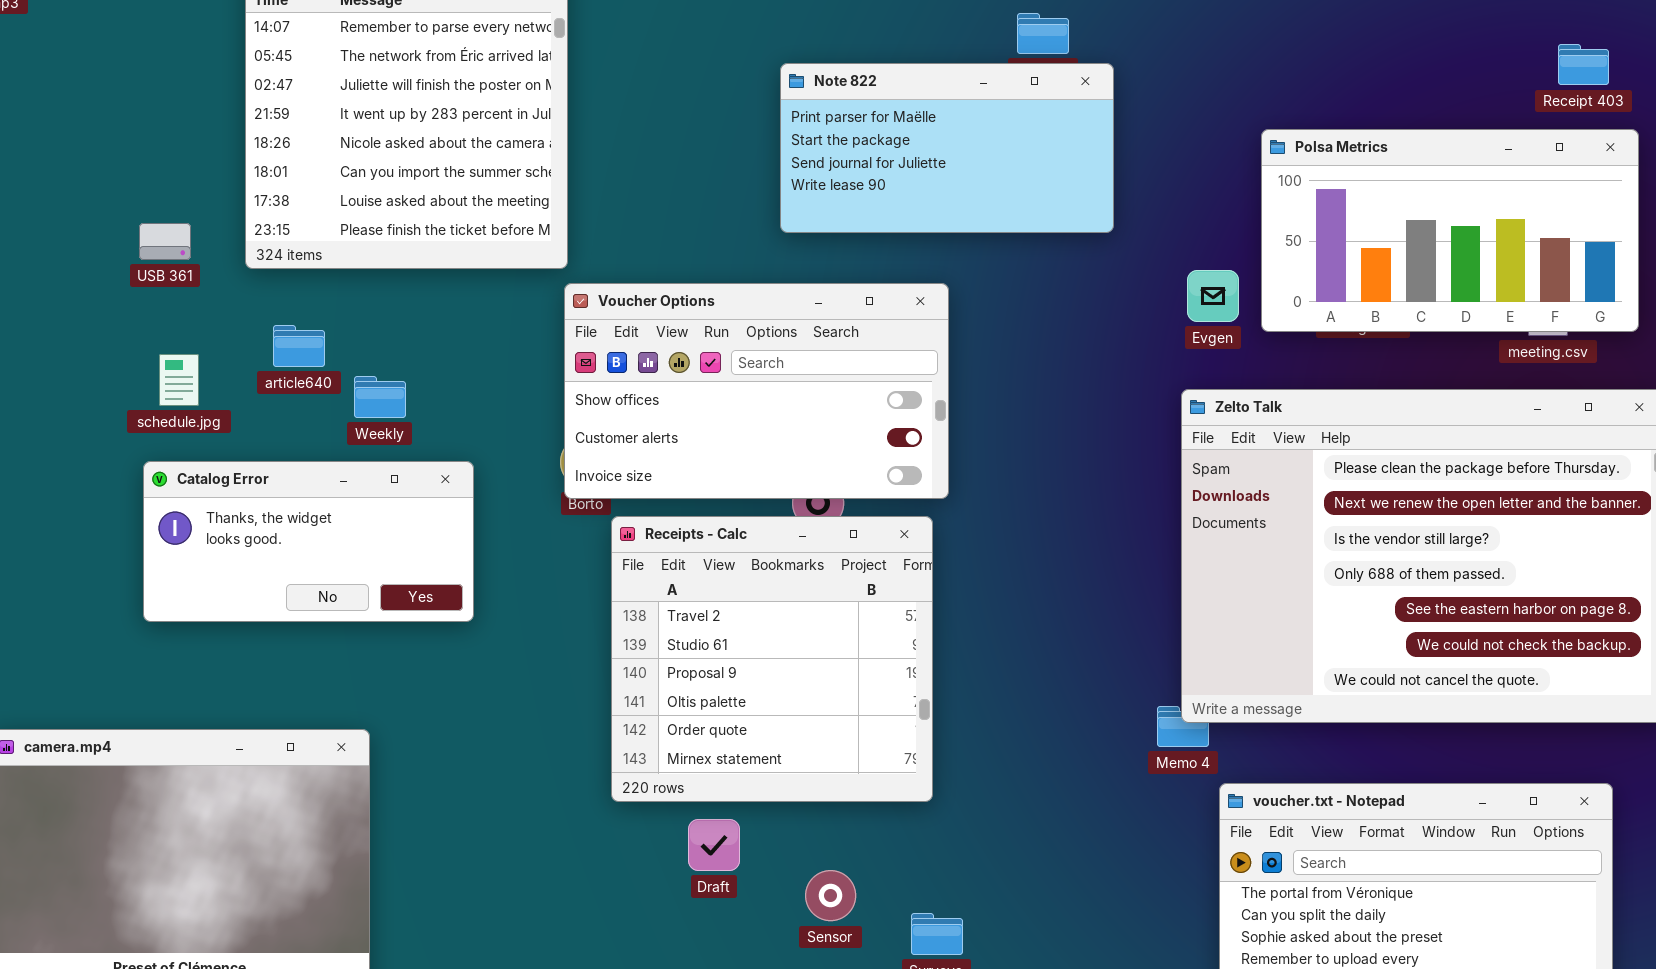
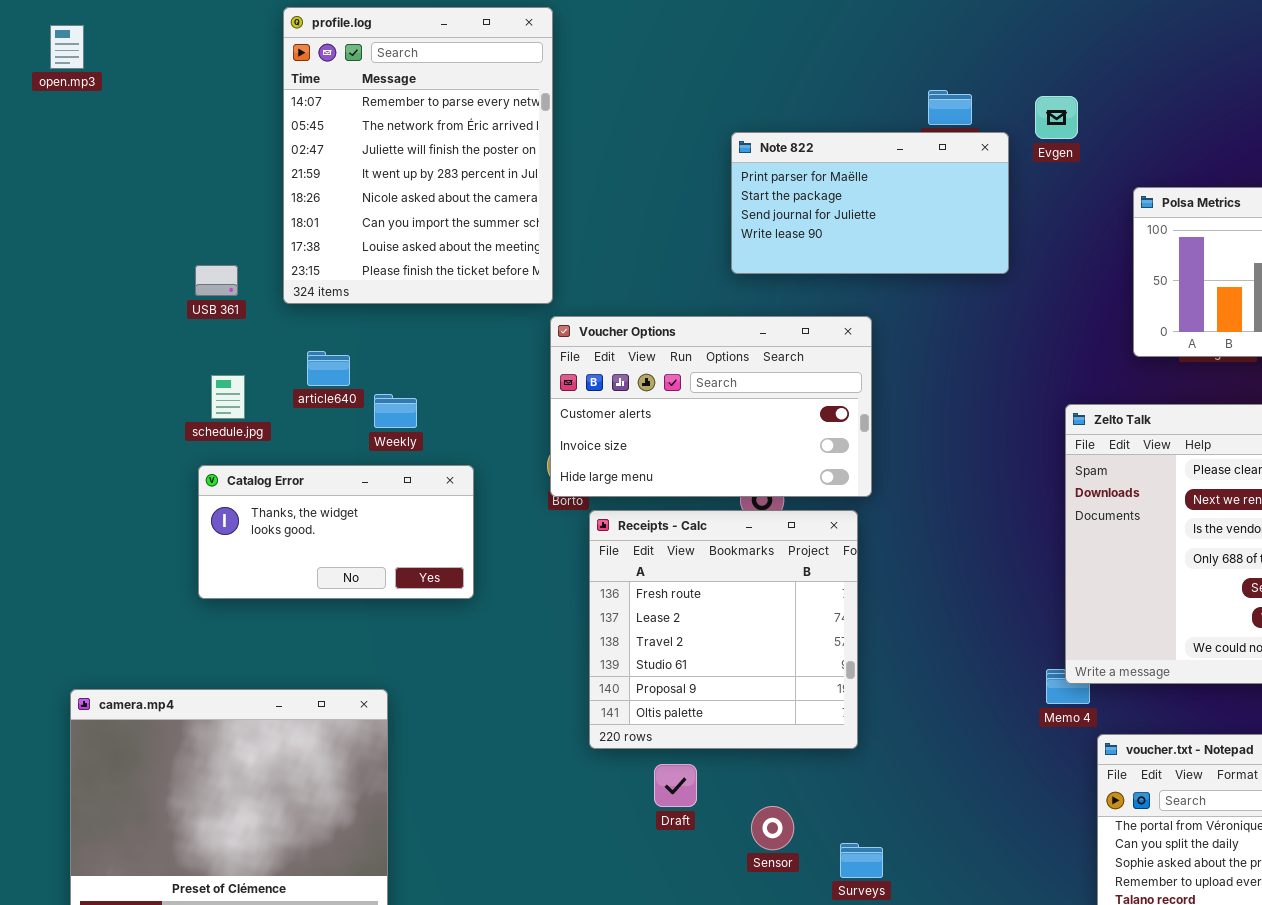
Evgen: [1187,270,1239,322] -> [1035,96,1078,139], moved
Voucher Options: [564,283,949,499] -> [550,316,872,497], scrolled down 1 row
Receipts - Calc: [611,516,933,802] -> [589,510,858,749], scrolled up 2 rows

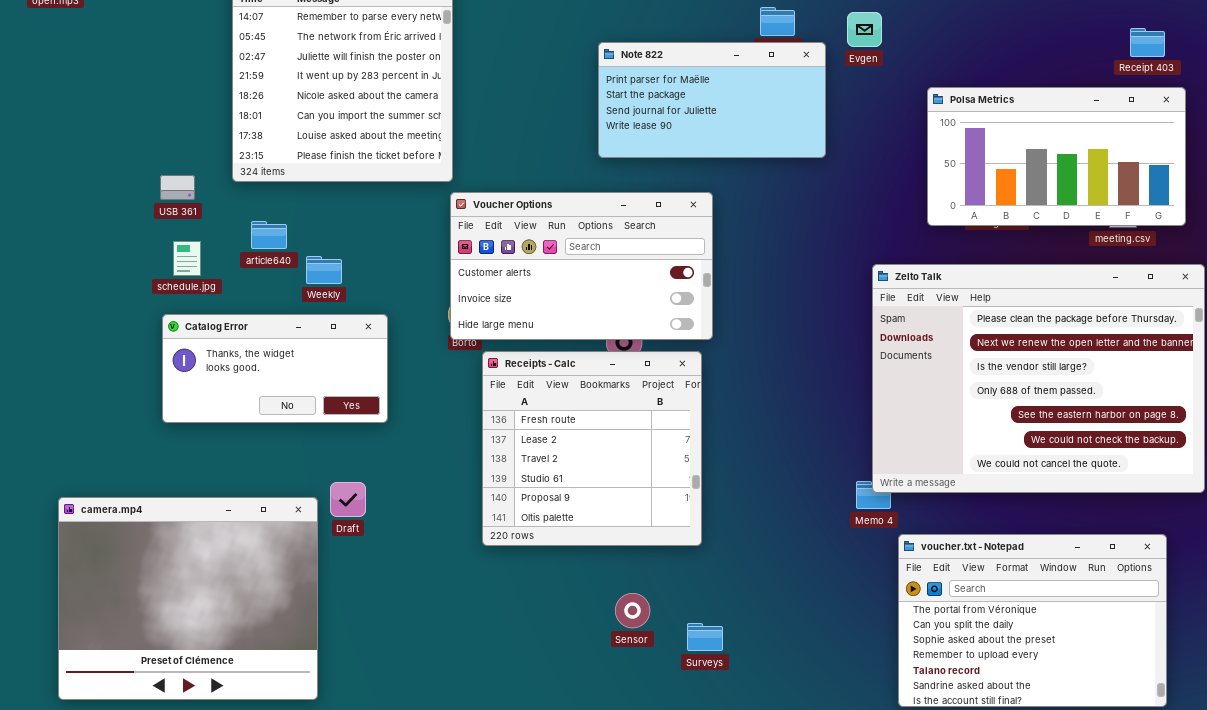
USB 361: [195,265,238,296] -> [160,175,195,200], moved
Draft: [654,764,697,807] -> [330,482,366,517], moved

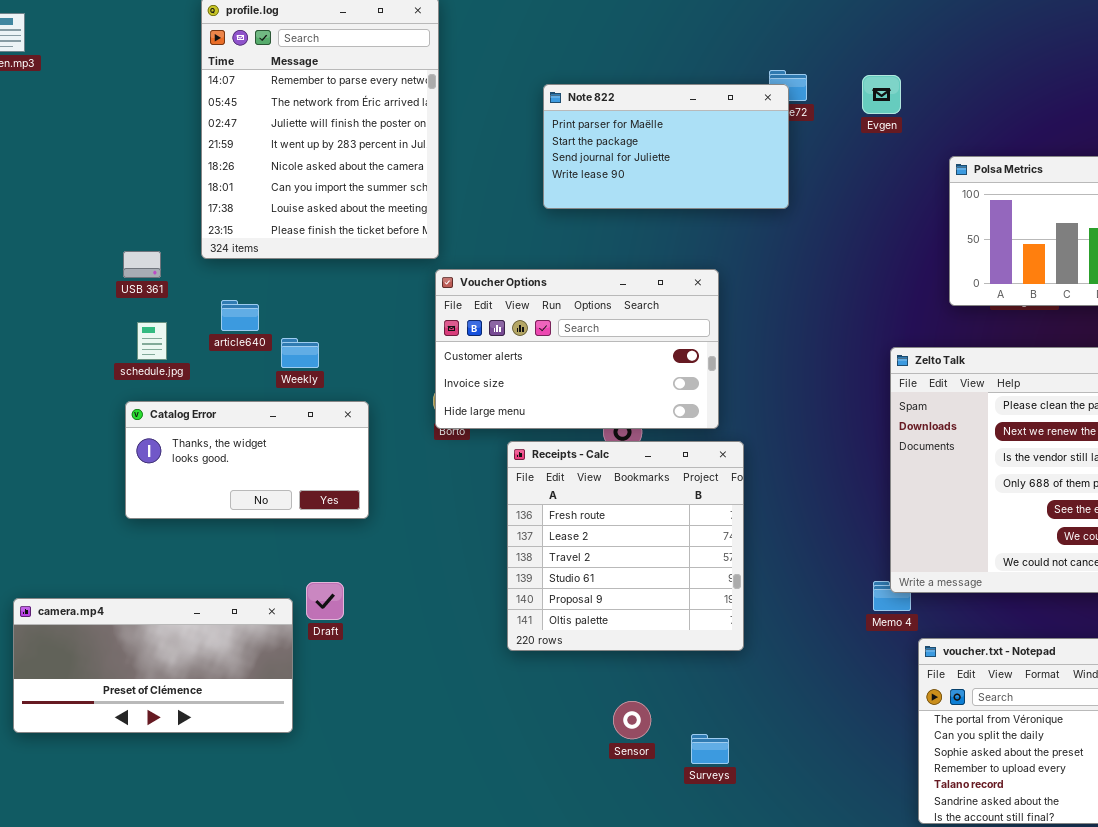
Note 822: [598,42,826,158] -> [543,84,789,209], moved
Receipts - Calc: [482,351,702,546] -> [507,441,744,651], moved
camera.mp4: [58,497,318,700] -> [13,598,293,733], resized

